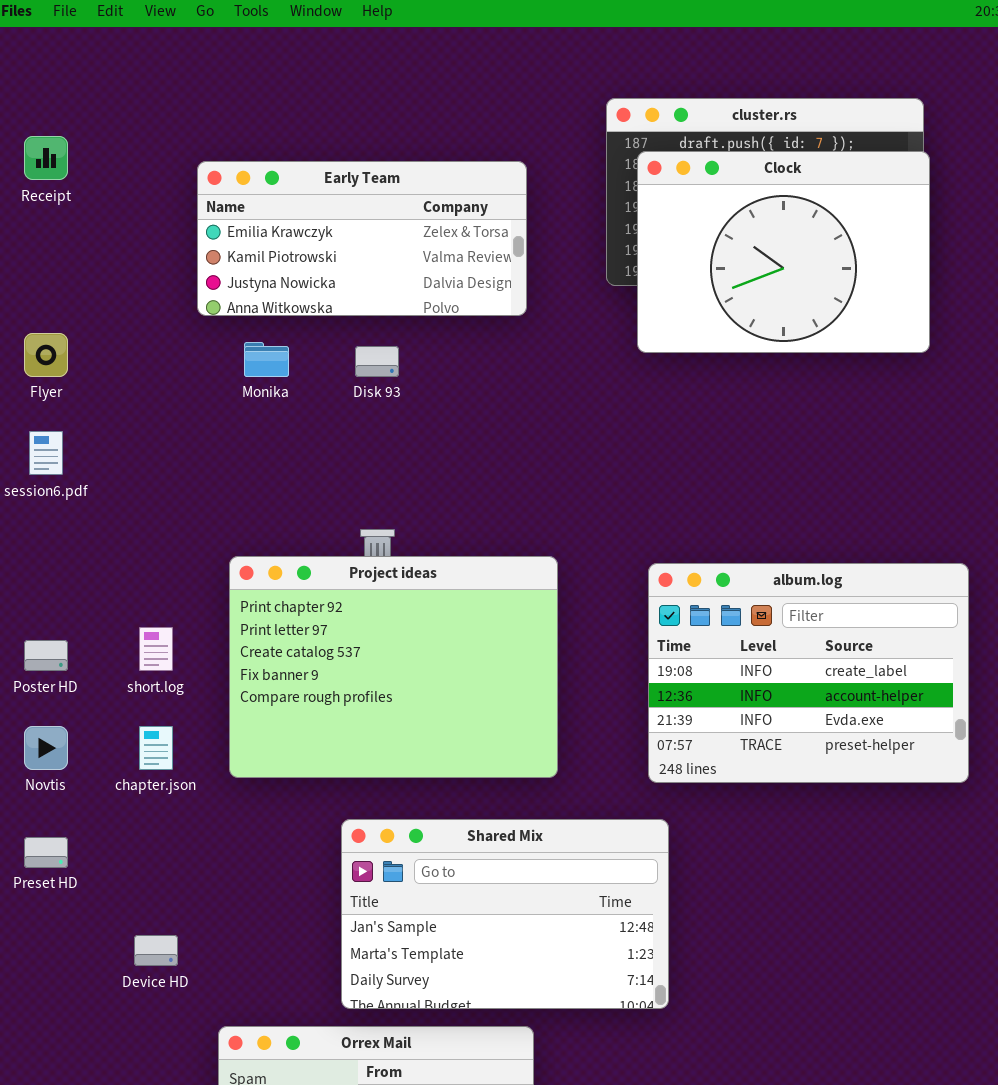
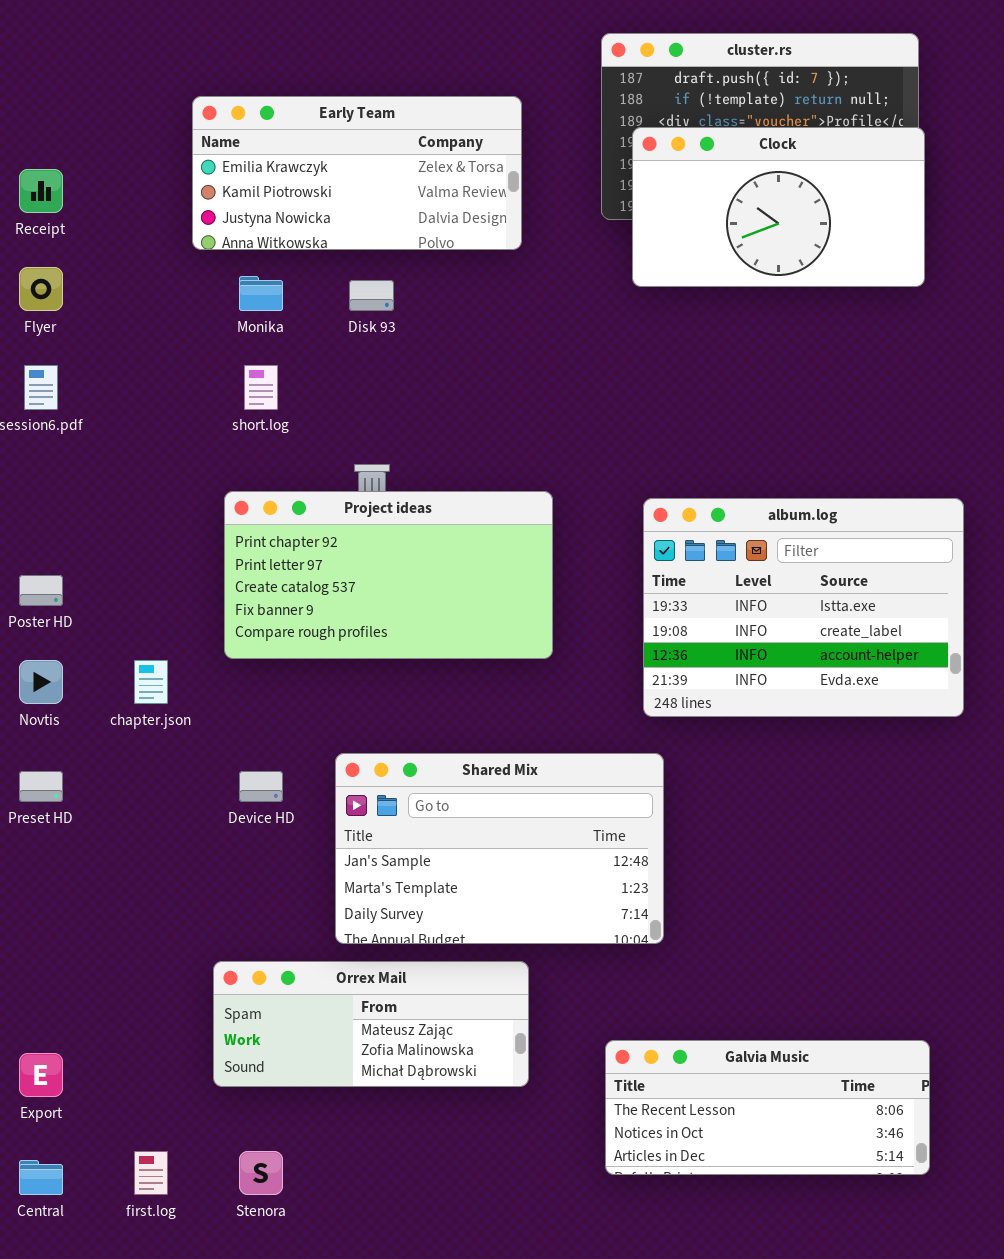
Receipt: [24,136,68,180] -> [19,169,63,213], moved
Clock: [637,151,930,353] -> [632,127,925,287], resized
Project ideas: [229,556,558,778] -> [224,491,553,659], resized
album.log: [648,563,969,783] -> [643,498,964,717], scrolled up 1 row
short.log: [139,627,173,671] -> [244,365,278,410], moved
Device HD: [134,935,178,966] -> [239,771,283,802], moved

